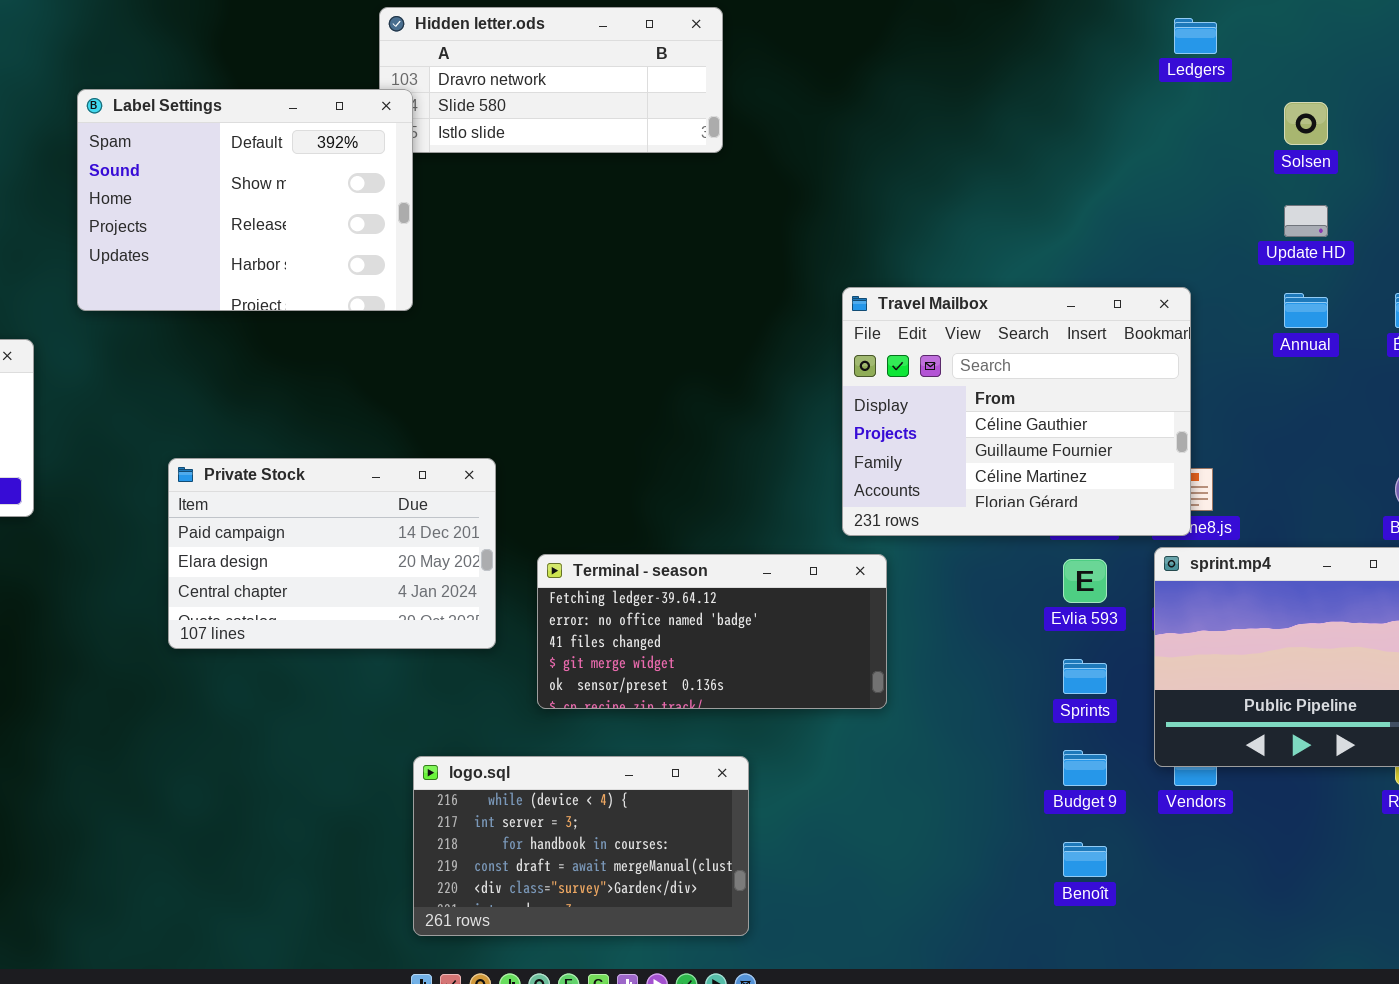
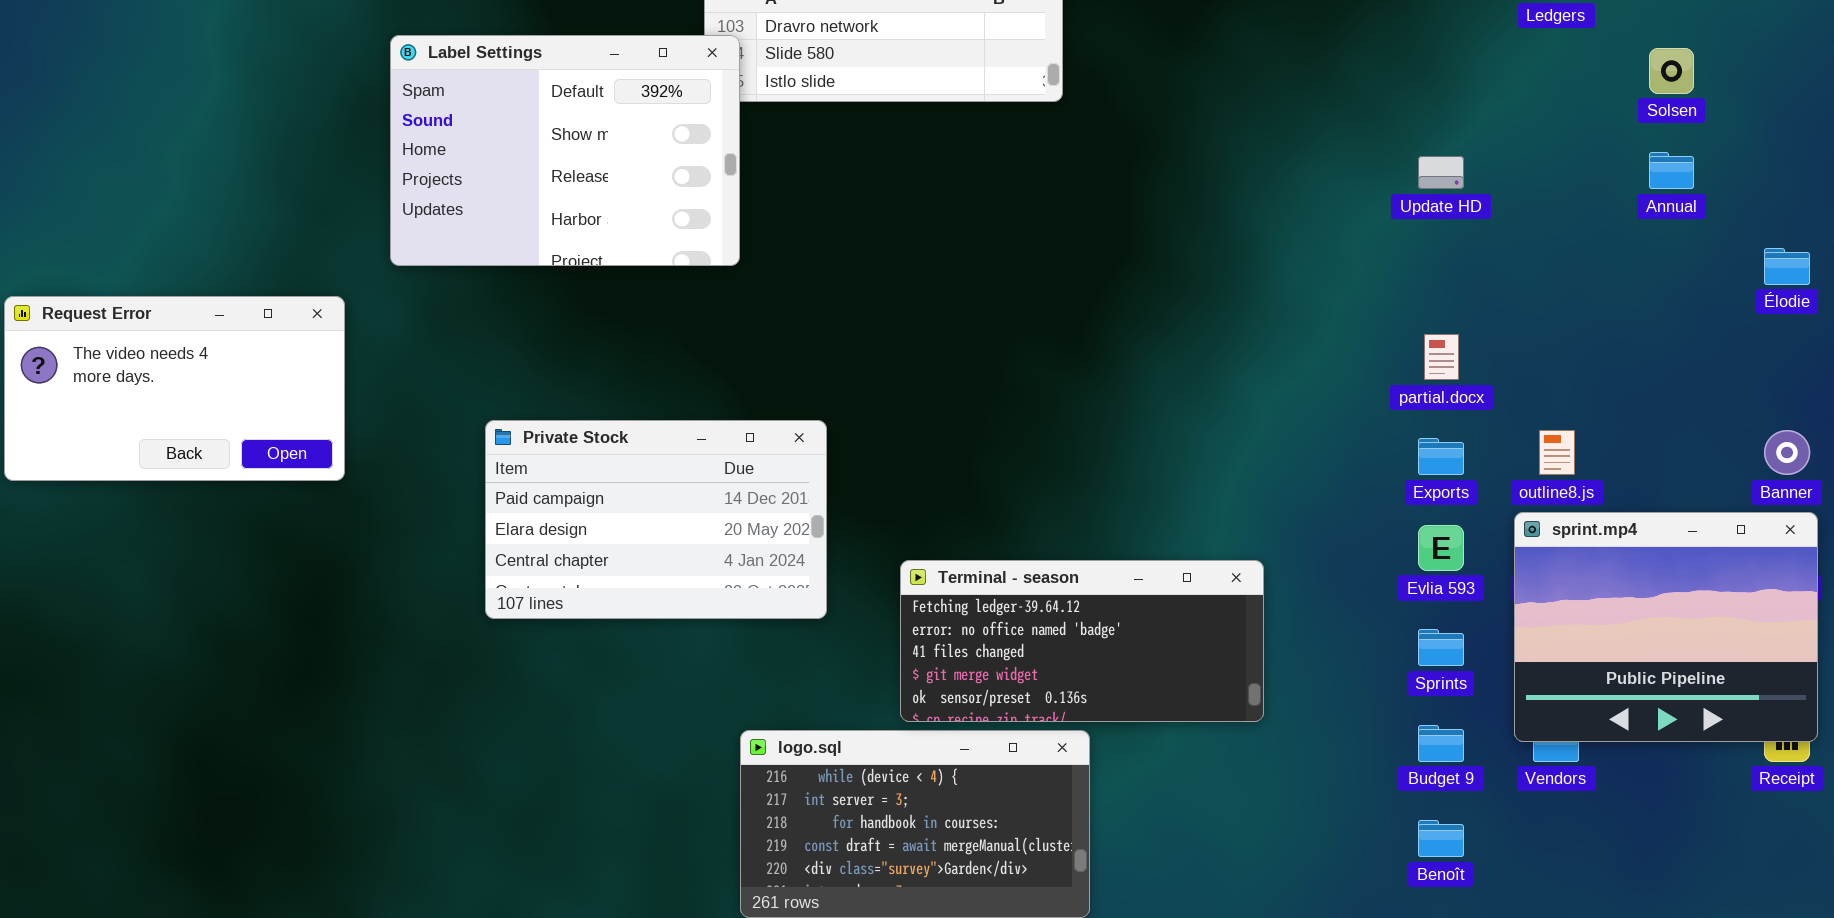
Update HD: [1284,205,1328,237] -> [1418,156,1464,189], moved
Travel Mailbox: [842,287,1191,536] -> none, closed
Annual: [1284,293,1328,328] -> [1649,152,1694,189], moved
Terminal - season: [537,554,887,709] -> [900,560,1264,722], moved

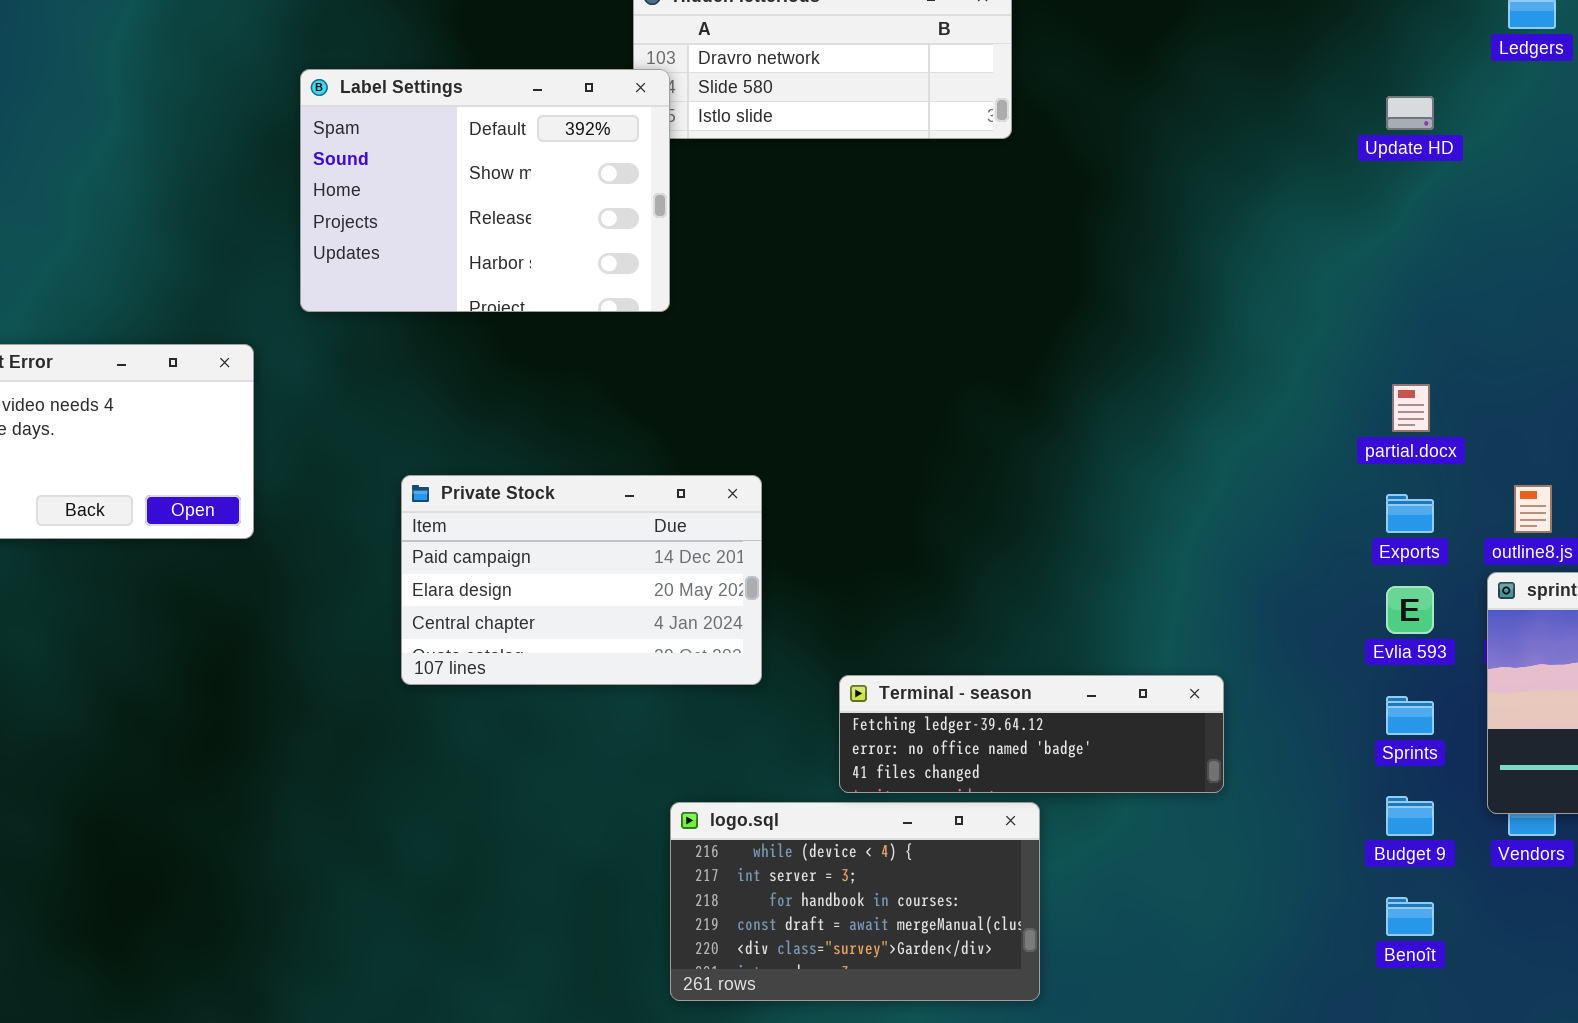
Update HD: [1418,156,1464,189] -> [1386,96,1434,130], moved
Terminal - season: [900,560,1264,722] -> [839,675,1224,793], resized

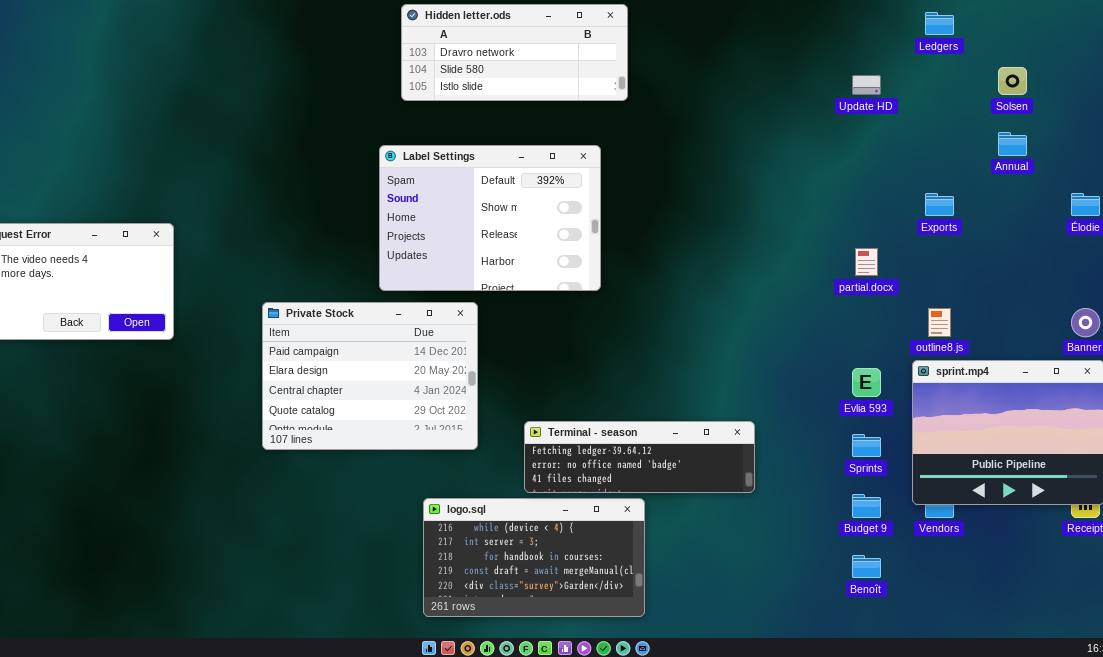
Label Settings: [300,69,670,312] -> [379,145,601,291], moved
Private Stock: [401,475,762,685] -> [262,302,478,450], resized
Exports: [1386,494,1434,533] -> [925,193,954,216], moved

